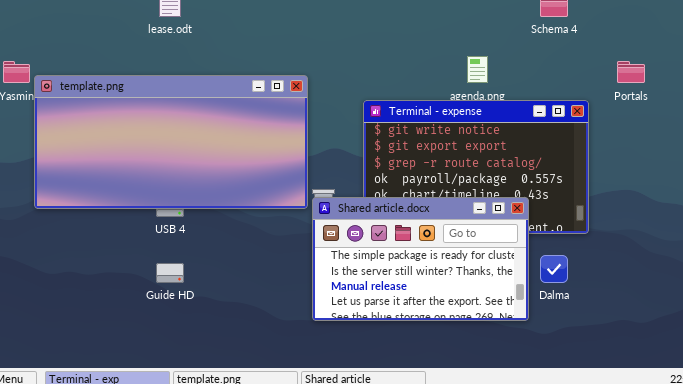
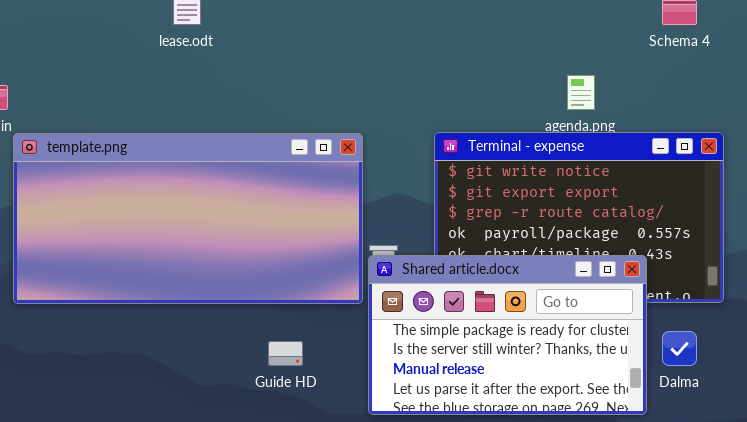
template.png: [34,75,308,209] -> [13,133,363,304], moved
Guide HD: [156,263,184,283] -> [268,341,303,366], moved

